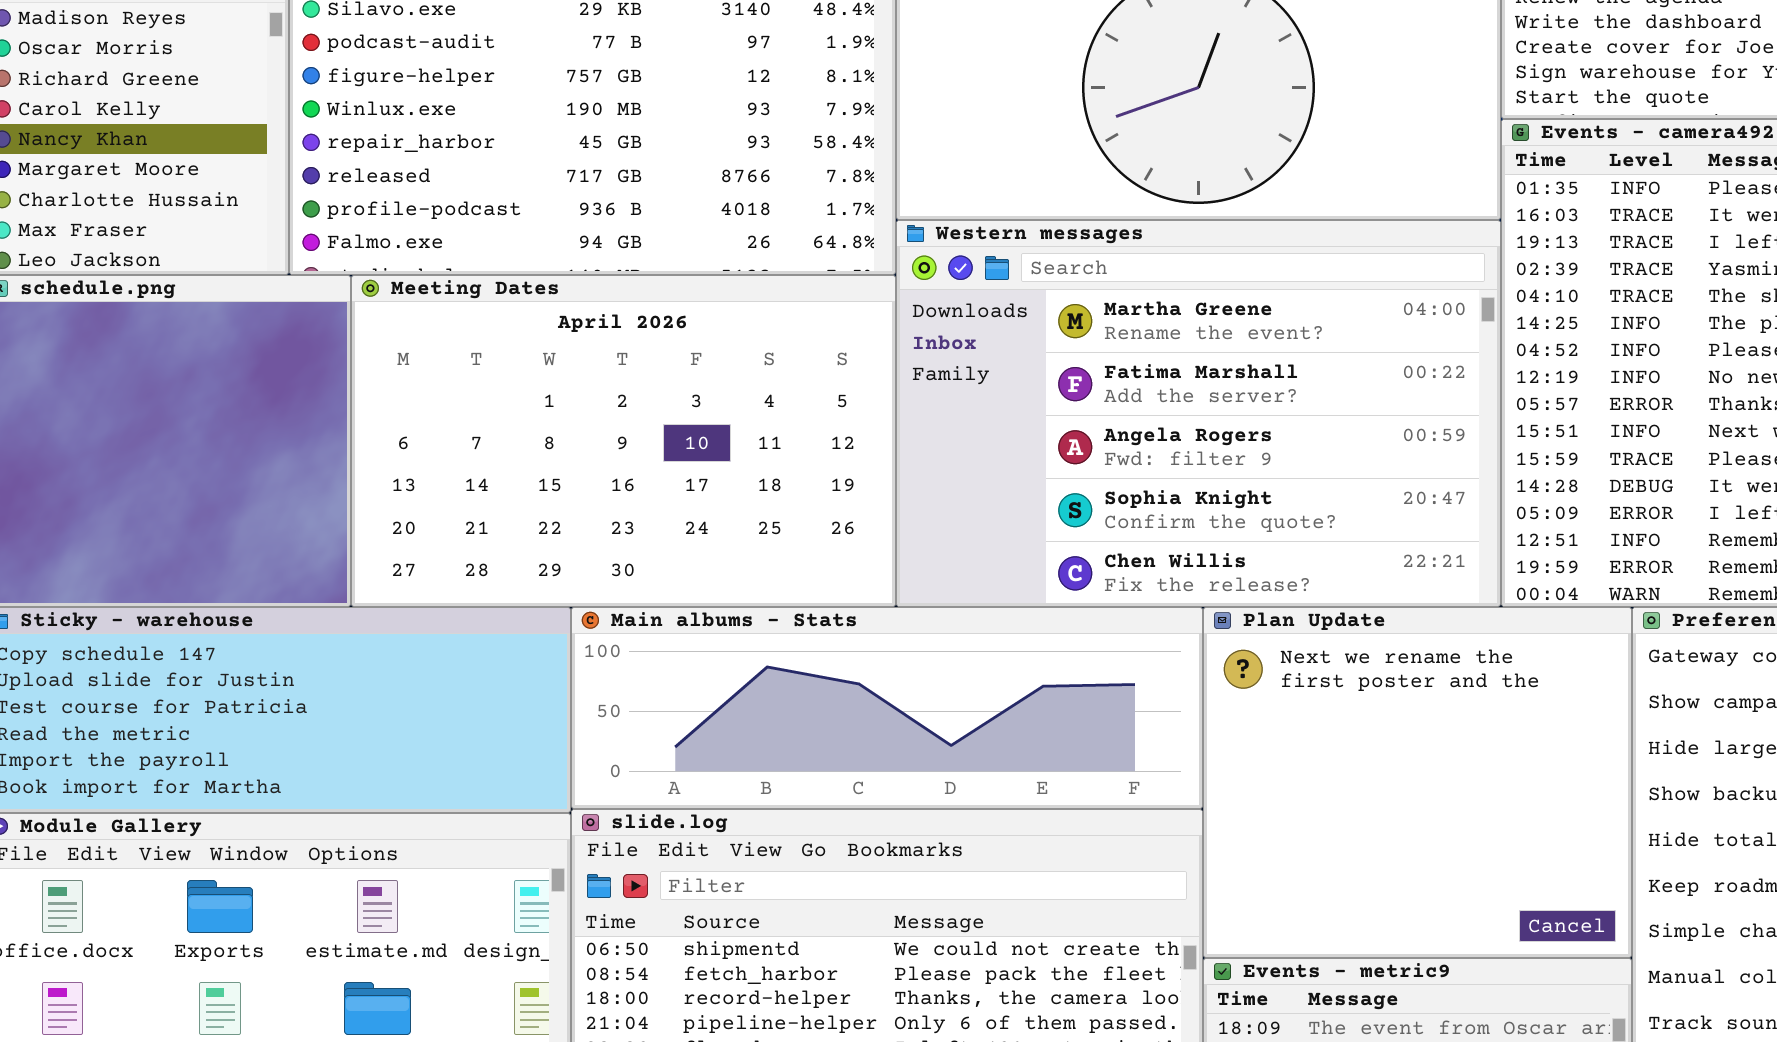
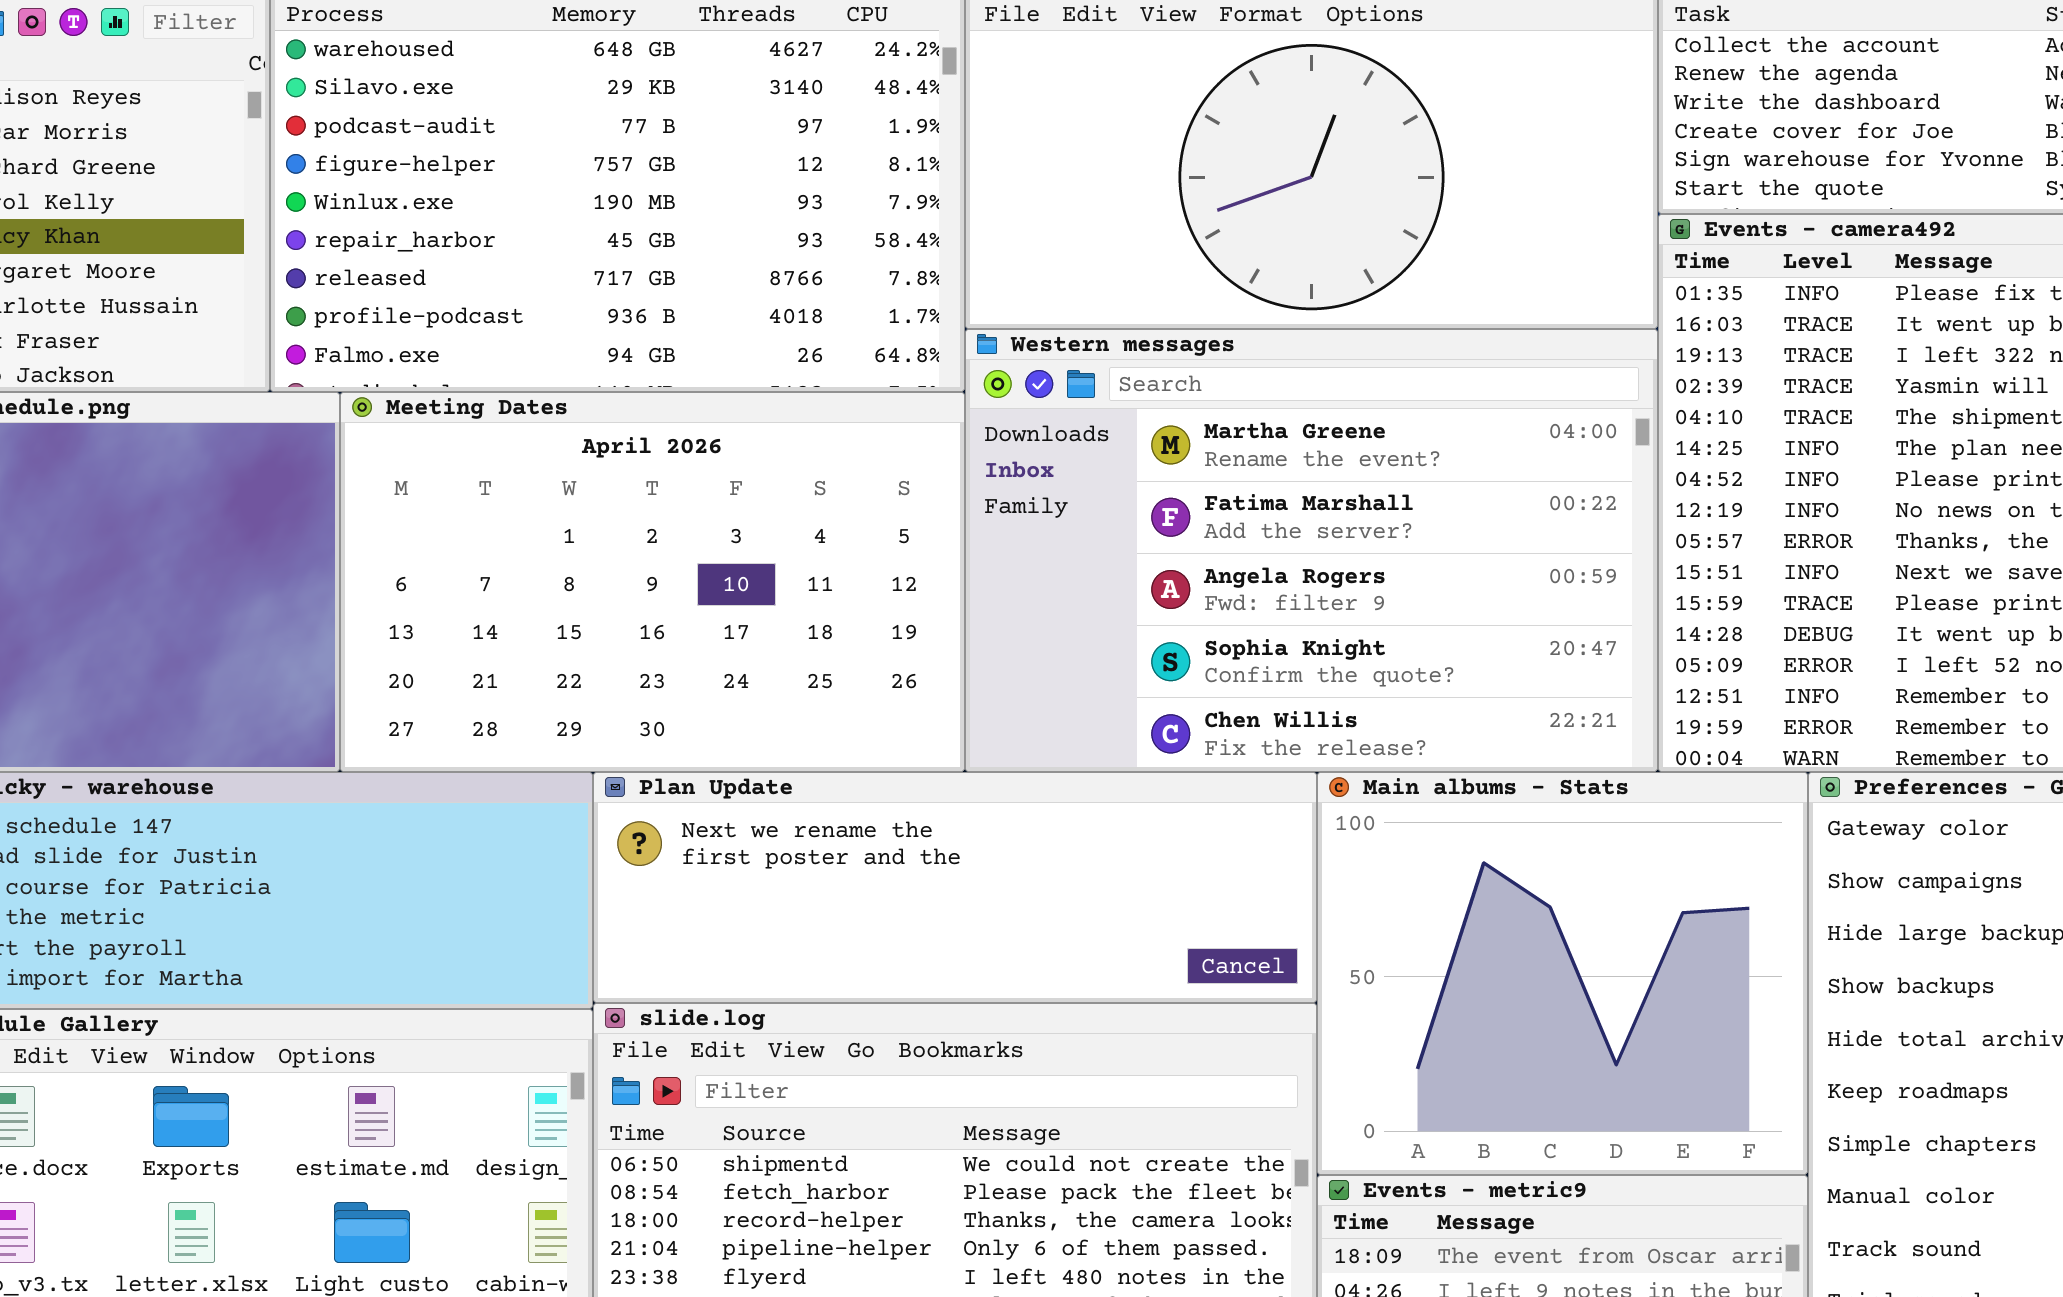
Main albums - Stats: [571,607,1203,809] -> [1317,772,1808,1175], moved, resized
Plan Update: [1203,607,1632,958] -> [593,772,1317,1003], moved, resized

